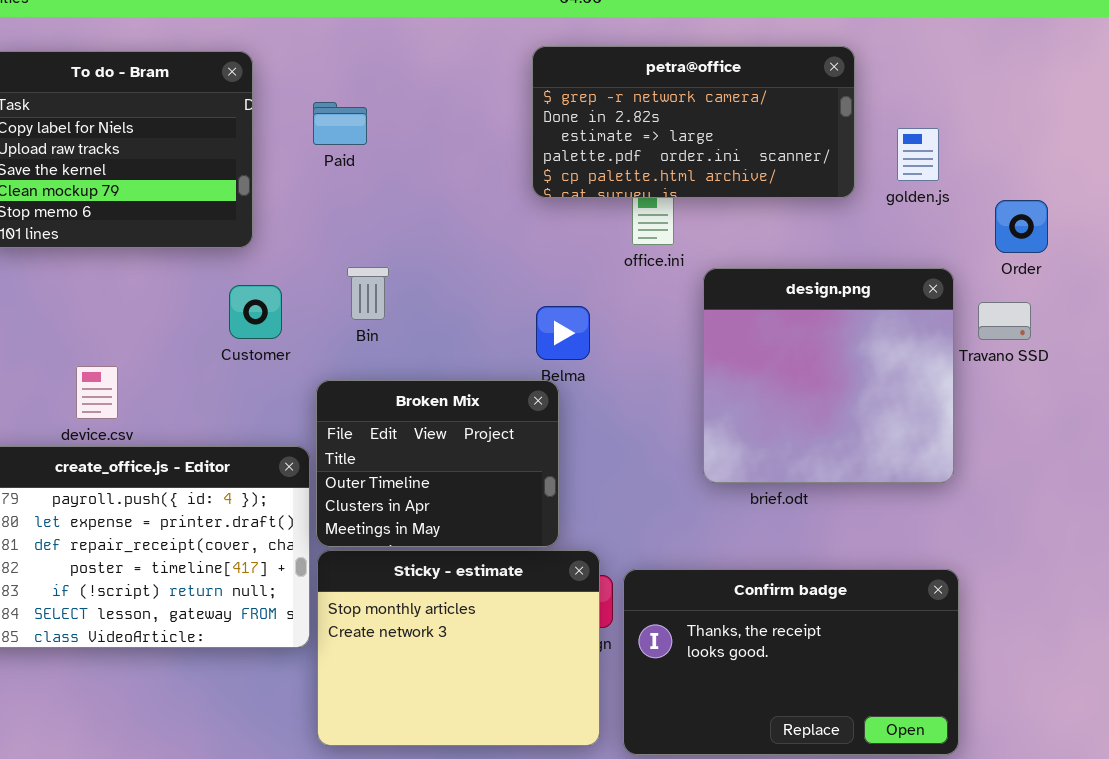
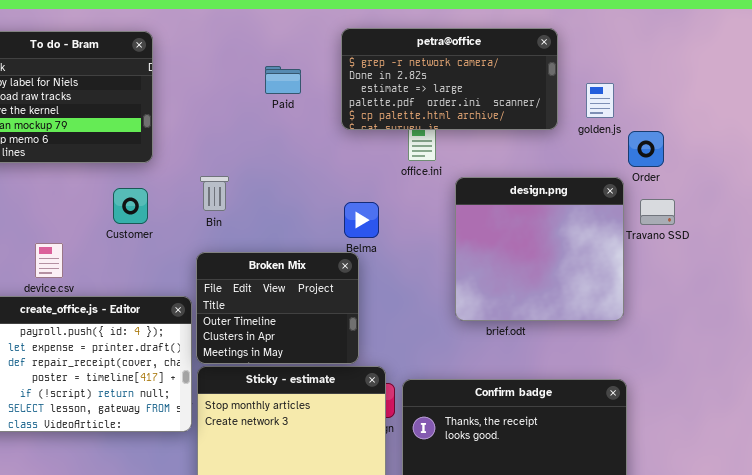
Paid: [313,102,367,145] -> [265,66,301,94], moved
Order: [995,200,1048,253] -> [628,131,664,167], moved
Bin: [347,267,389,320] -> [200,176,229,211], moved
Customer: [229,285,282,339] -> [113,188,148,224], moved

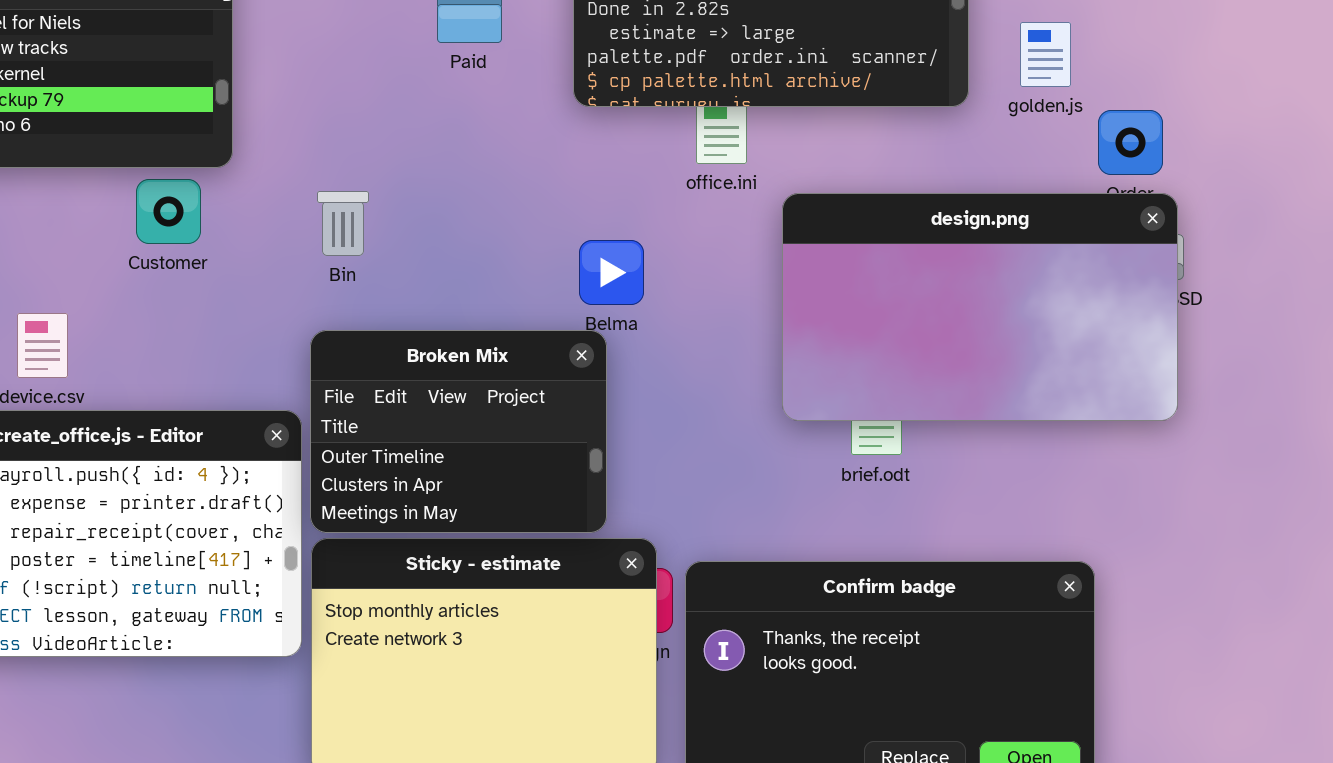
design.png: [455,177,624,321] -> [782,193,1178,421], resized
Customer: [113,188,148,224] -> [136,179,201,244], moved

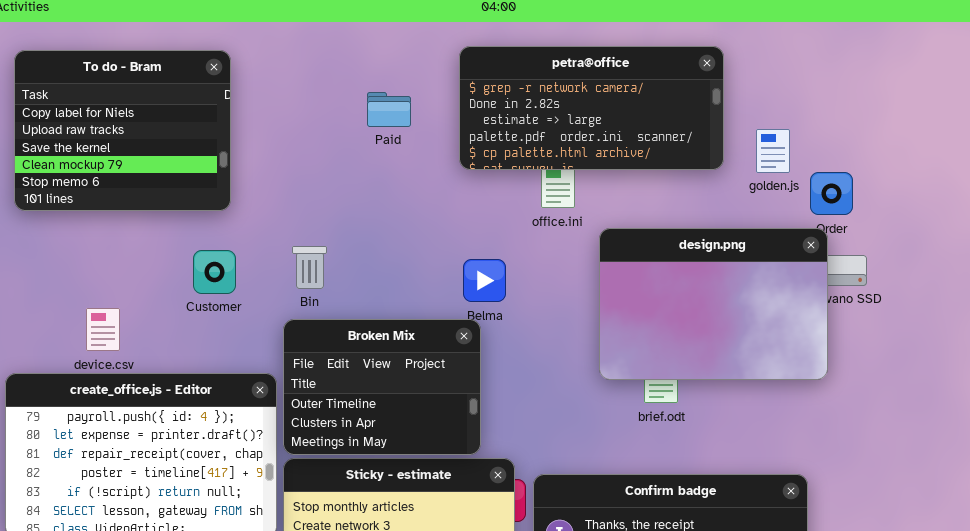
golden.js: [1020,22,1071,87] -> [756,129,790,173], moved
Customer: [136,179,201,244] -> [193,250,236,294], moved
Bin: [317,191,369,256] -> [292,246,327,289], moved
design.png: [782,193,1178,421] -> [599,228,828,380], resized

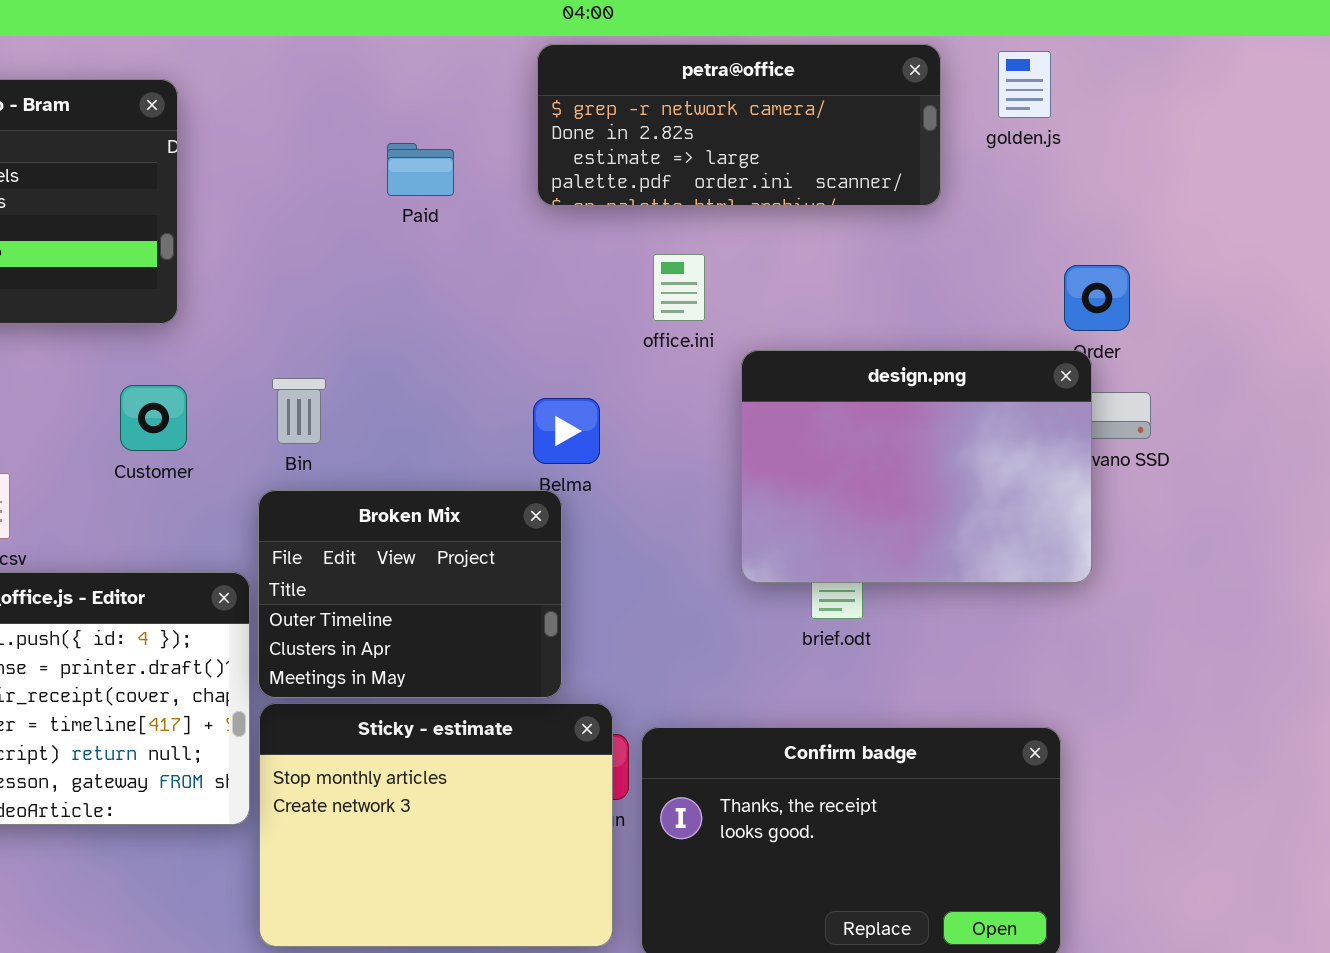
petra@office: [459,46,724,170] -> [537,44,941,206], moved, resized
golden.js: [756,129,790,173] -> [998,51,1051,118], moved

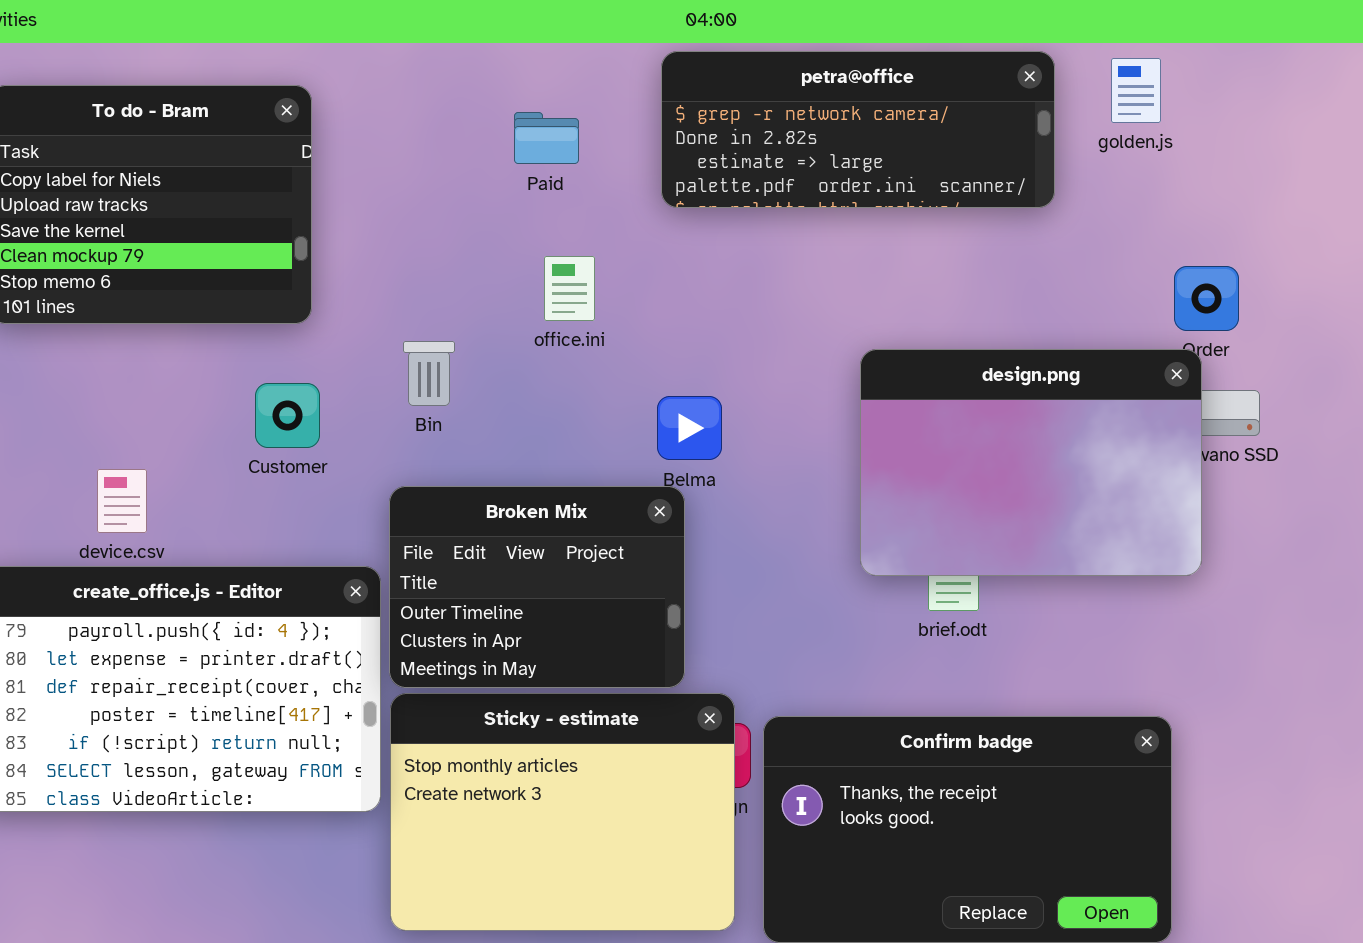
Paid: [387,143,454,196] -> [514,112,579,164], moved
office.ini: [653,254,705,321] -> [544,256,595,321], moved
Bin: [272,378,326,444] -> [403,341,455,406], moved

